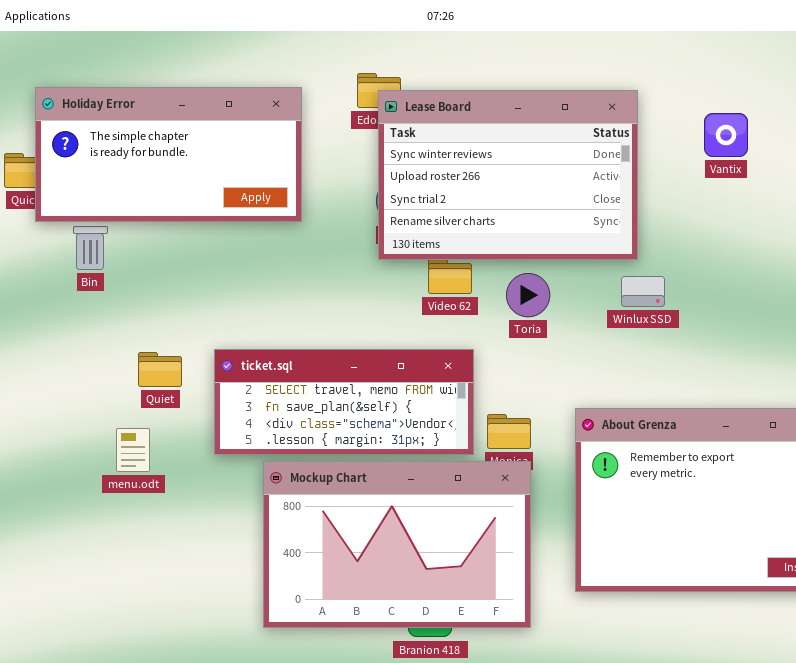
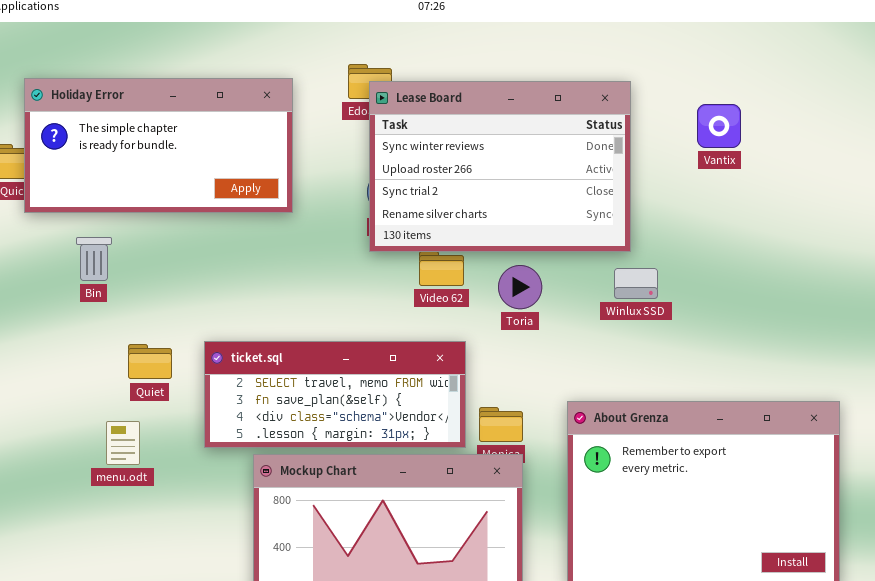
Bin: [73,226,108,270] -> [76,237,112,281], moved

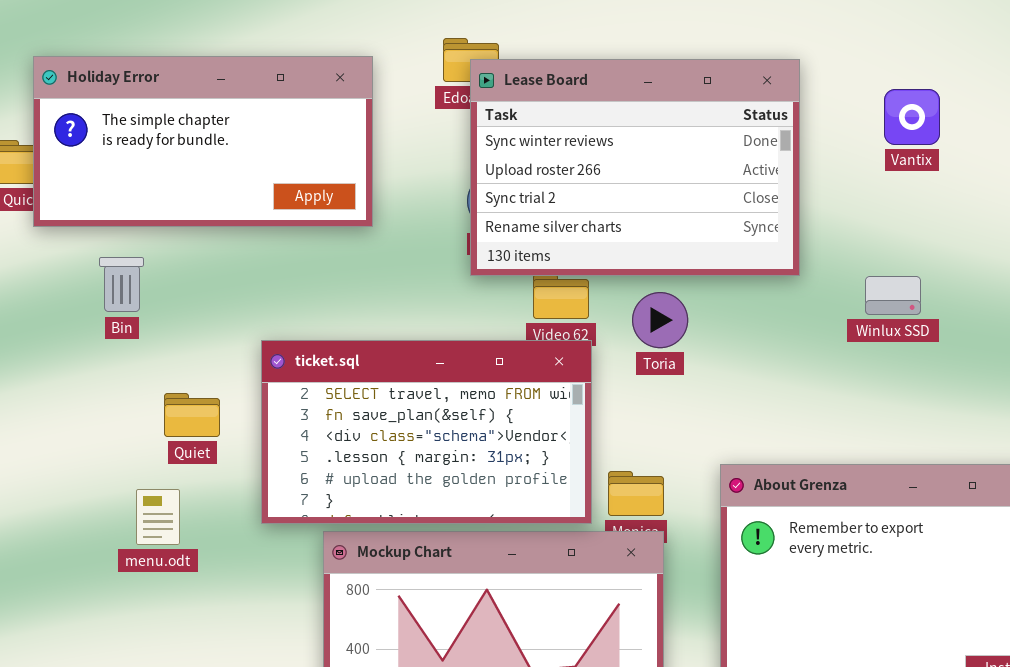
Winlux SSD: [614,268,658,299] -> [865,276,921,315], moved
ticket.sql: [204,341,466,448] -> [261,340,592,524], resized

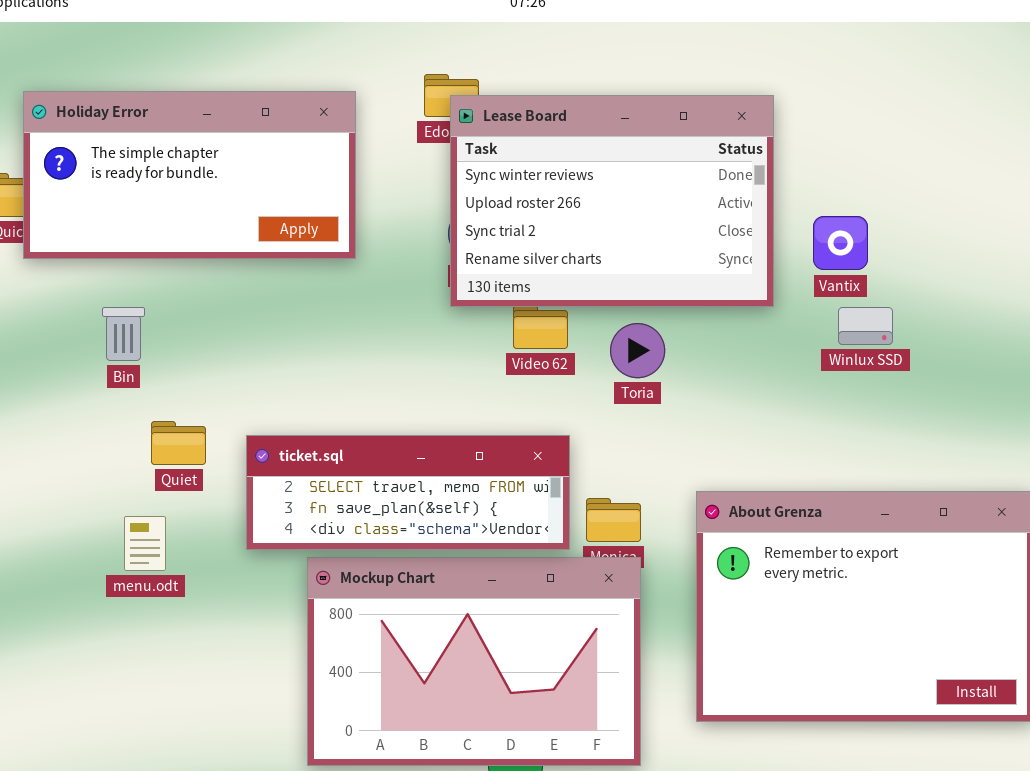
Vantix: [884,89,940,145] -> [813,216,868,270], moved
Bin: [99,257,144,312] -> [102,307,145,361], moved
ticket.sql: [261,340,592,524] -> [246,435,570,550], resized

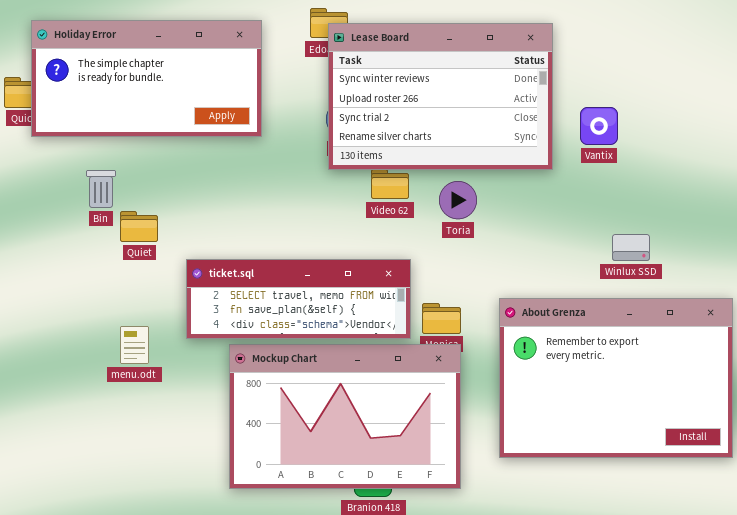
Winlux SSD: [838,307,893,345] -> [612,234,650,261], moved
Quiet: [151,421,206,465] -> [120,211,158,242], moved
menu.odt: [124,516,166,571] -> [120,326,149,364], moved

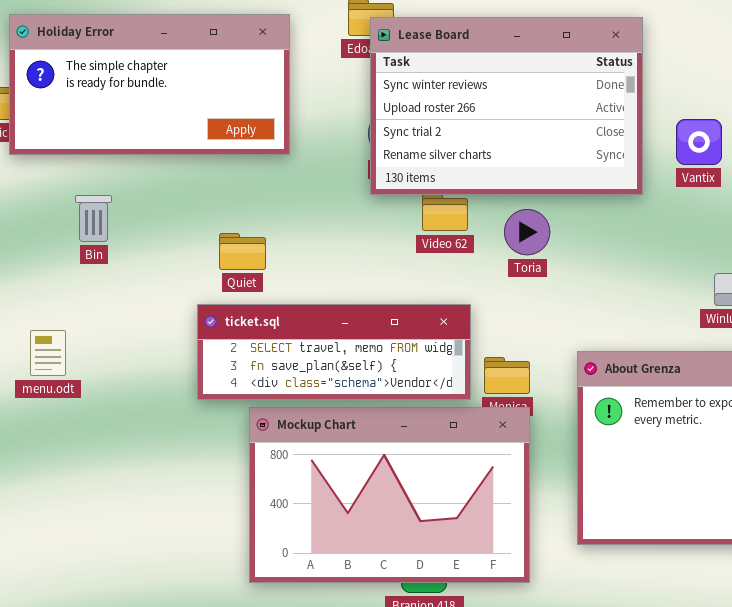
Quiet: [120,211,158,242] -> [219,233,266,270], moved
menu.odt: [120,326,149,364] -> [30,330,66,376], moved

